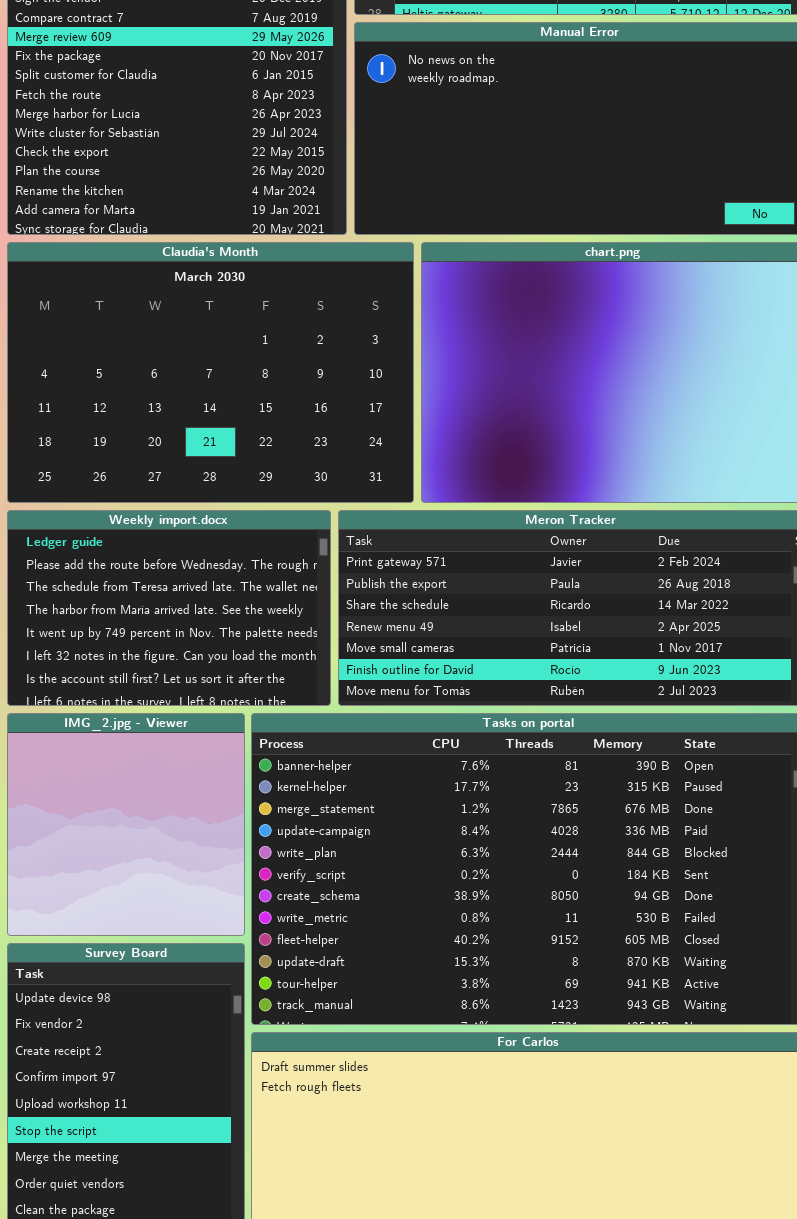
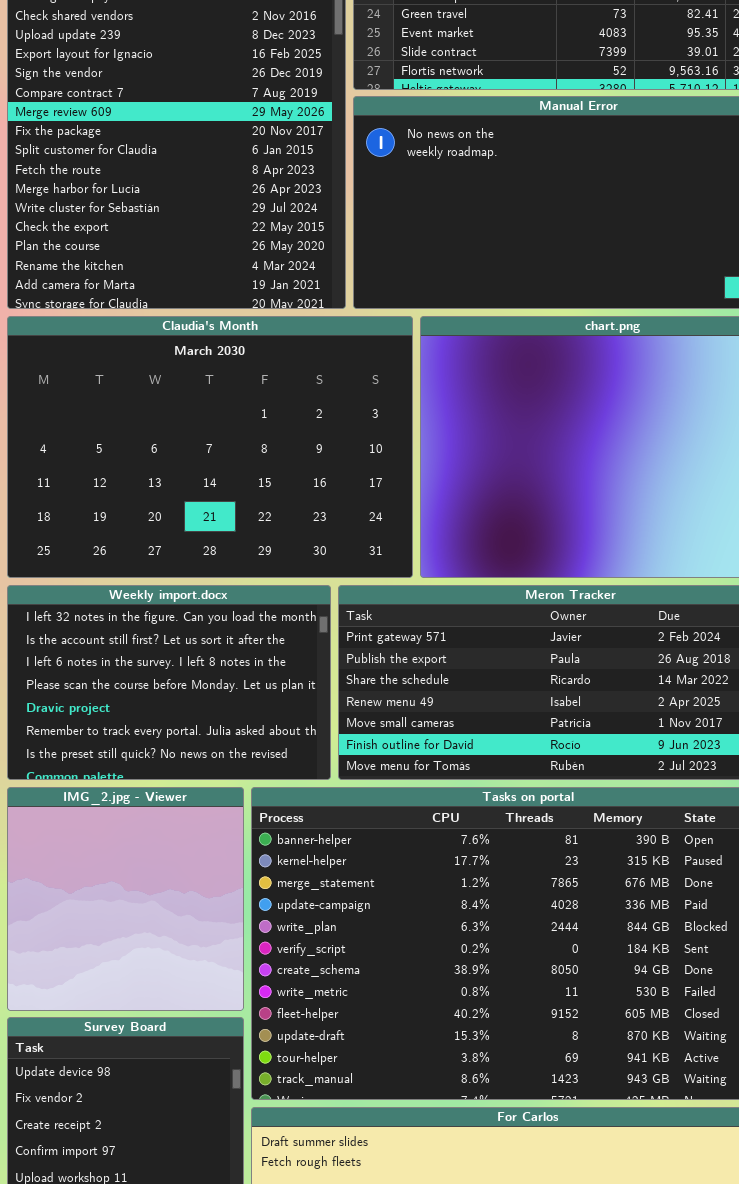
Weekly import.docx: [7,510,331,706] -> [7,585,331,780], scrolled down 5 rows

